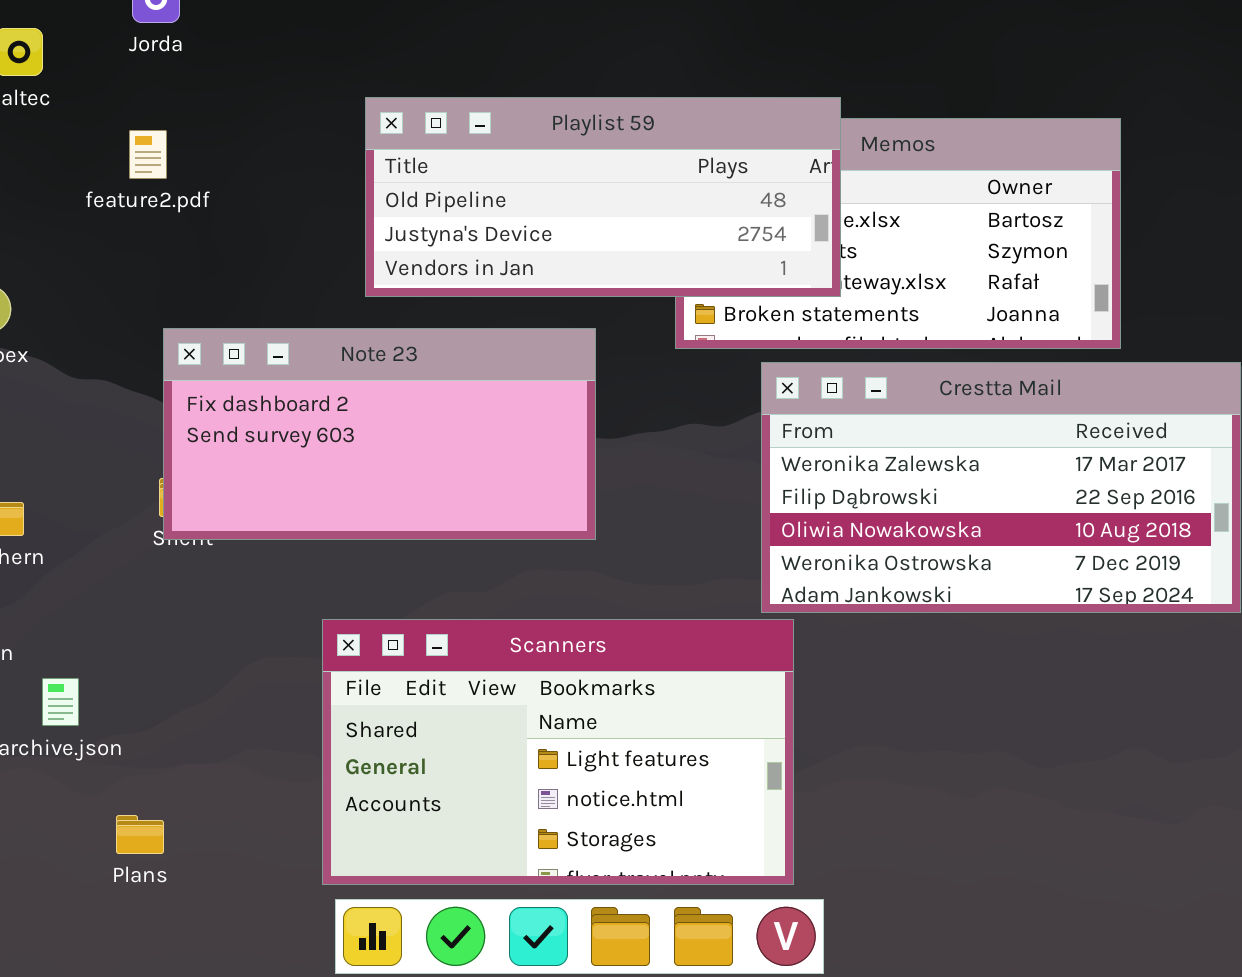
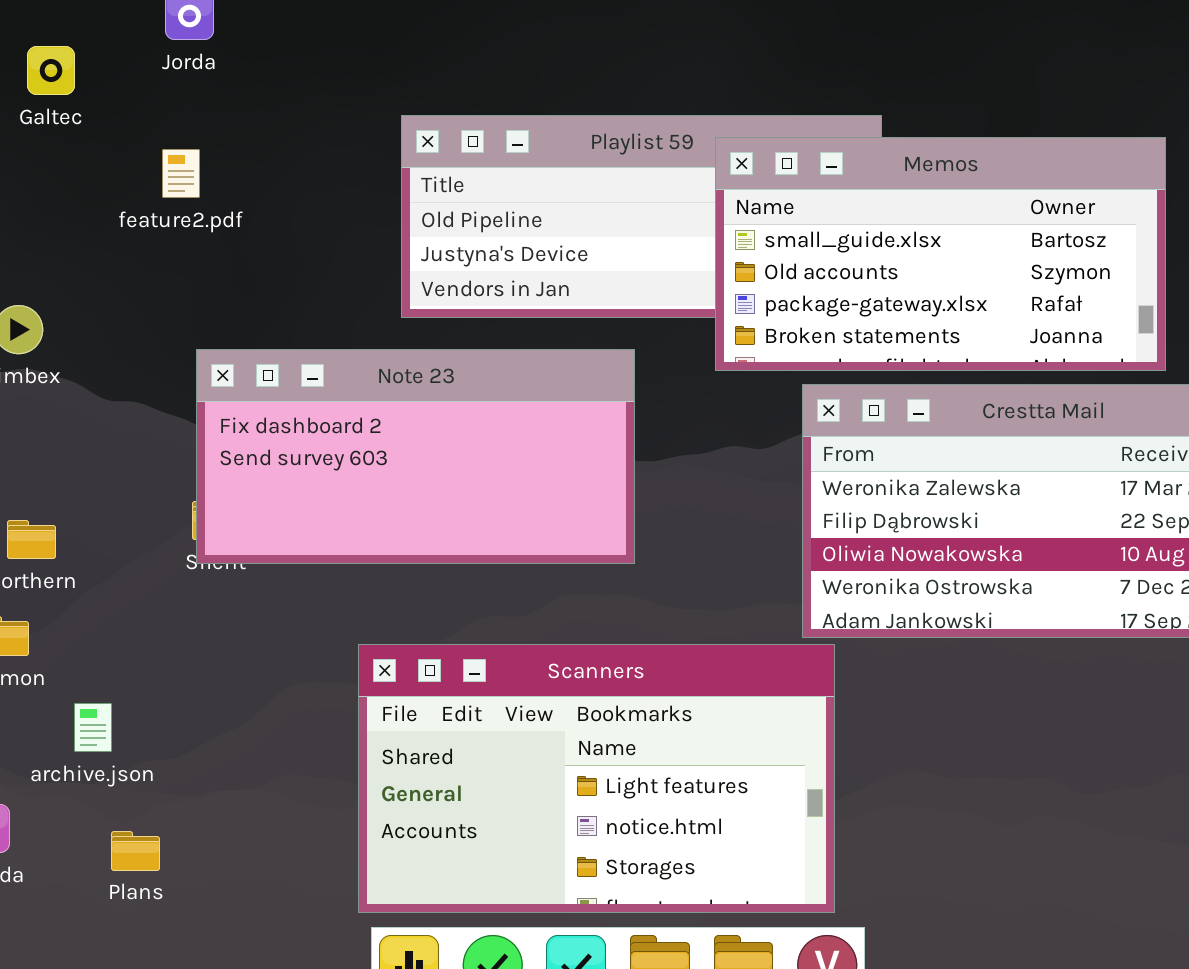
Memos: [675,118,1121,349] -> [715,137,1166,371], raised
Plans: [116,815,164,854] -> [111,831,160,871], moved

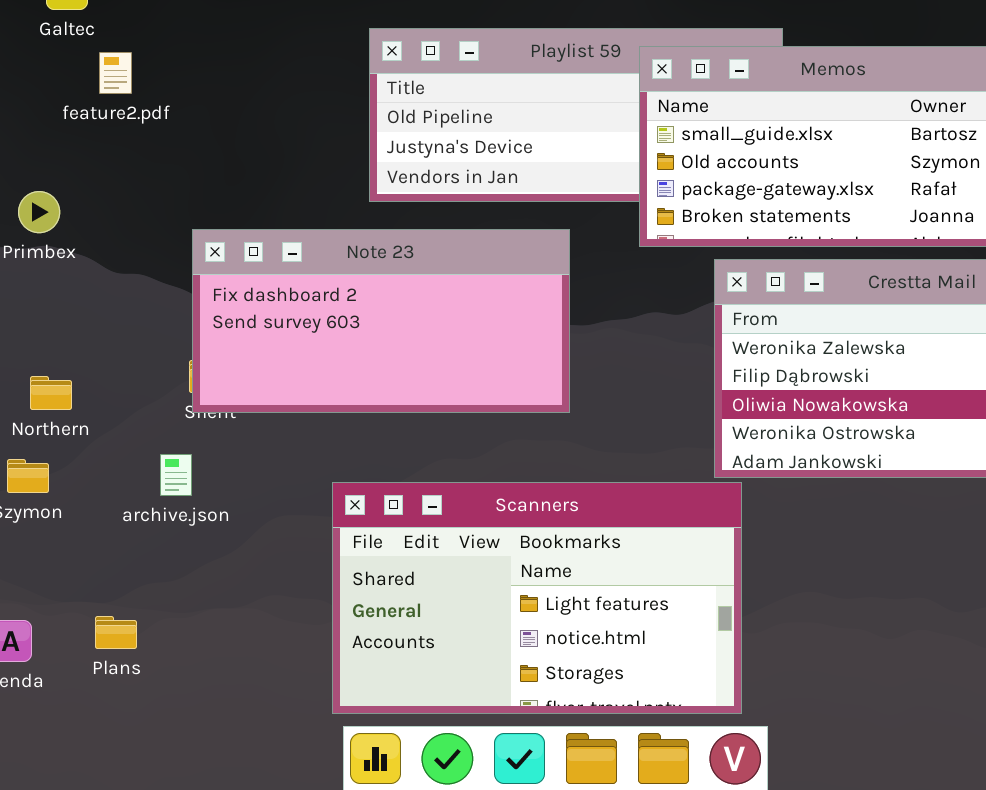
feature2.pdf: [162,149,200,198] -> [99,52,132,94], moved
archive.json: [74,703,112,752] -> [160,454,192,496], moved
Plans: [111,831,160,871] -> [95,616,137,649], moved

